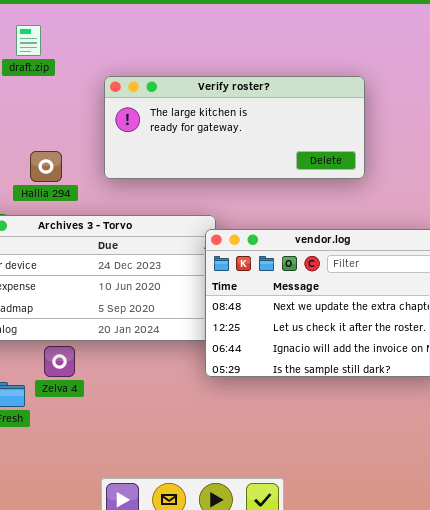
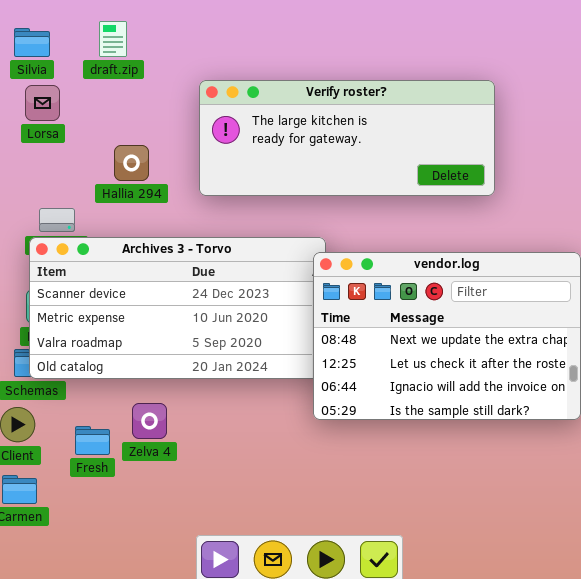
Hallia 294: [30,151,62,182] -> [114,145,149,181], moved
Zelva 4: [44,346,75,377] -> [132,403,167,439], moved

